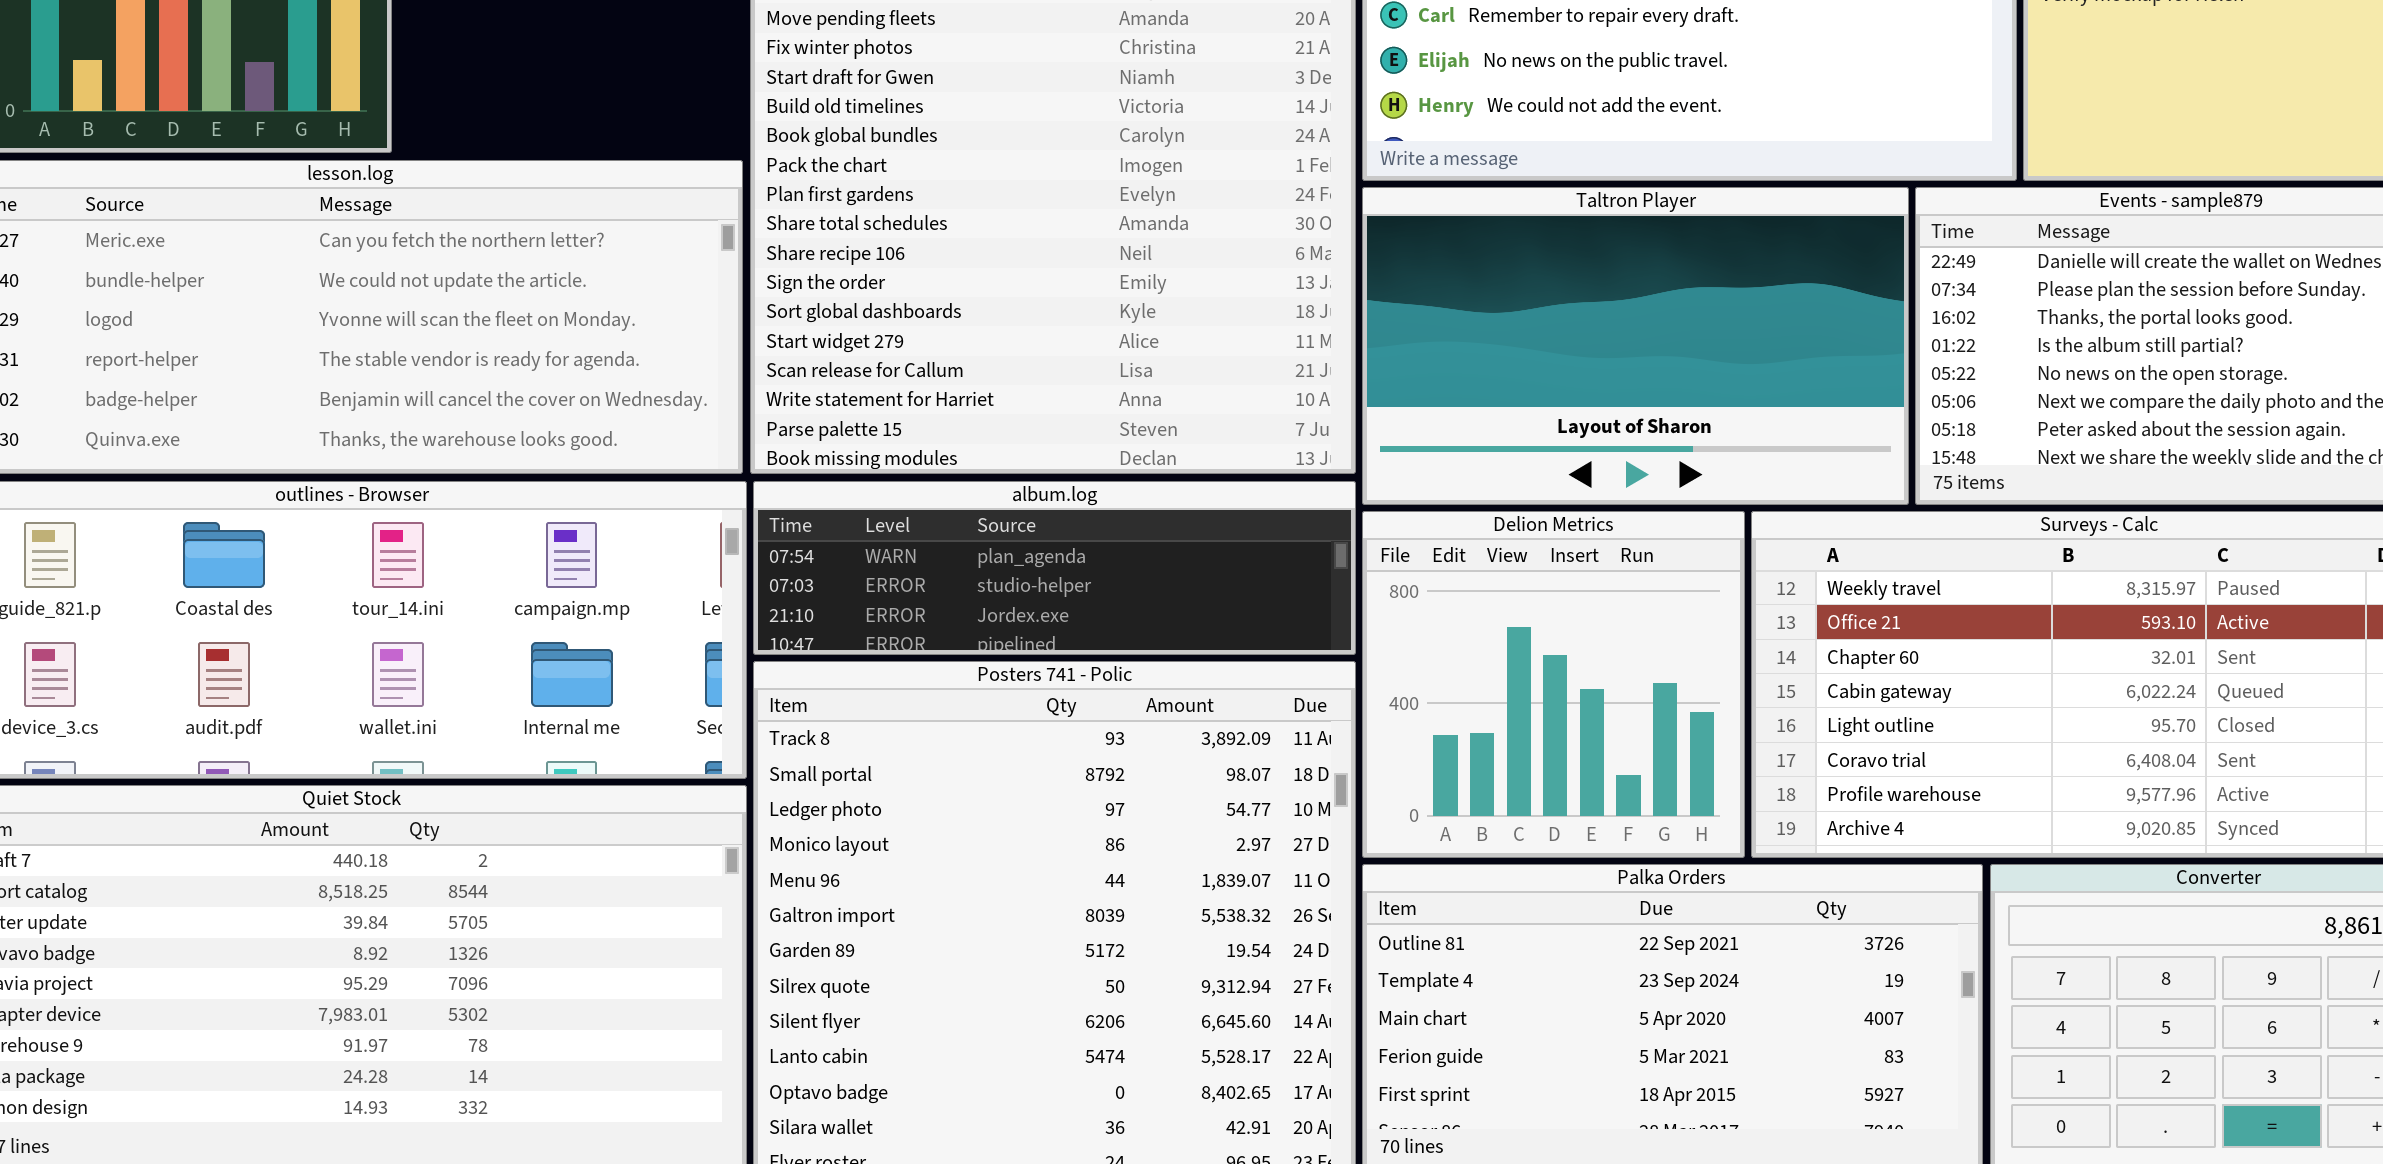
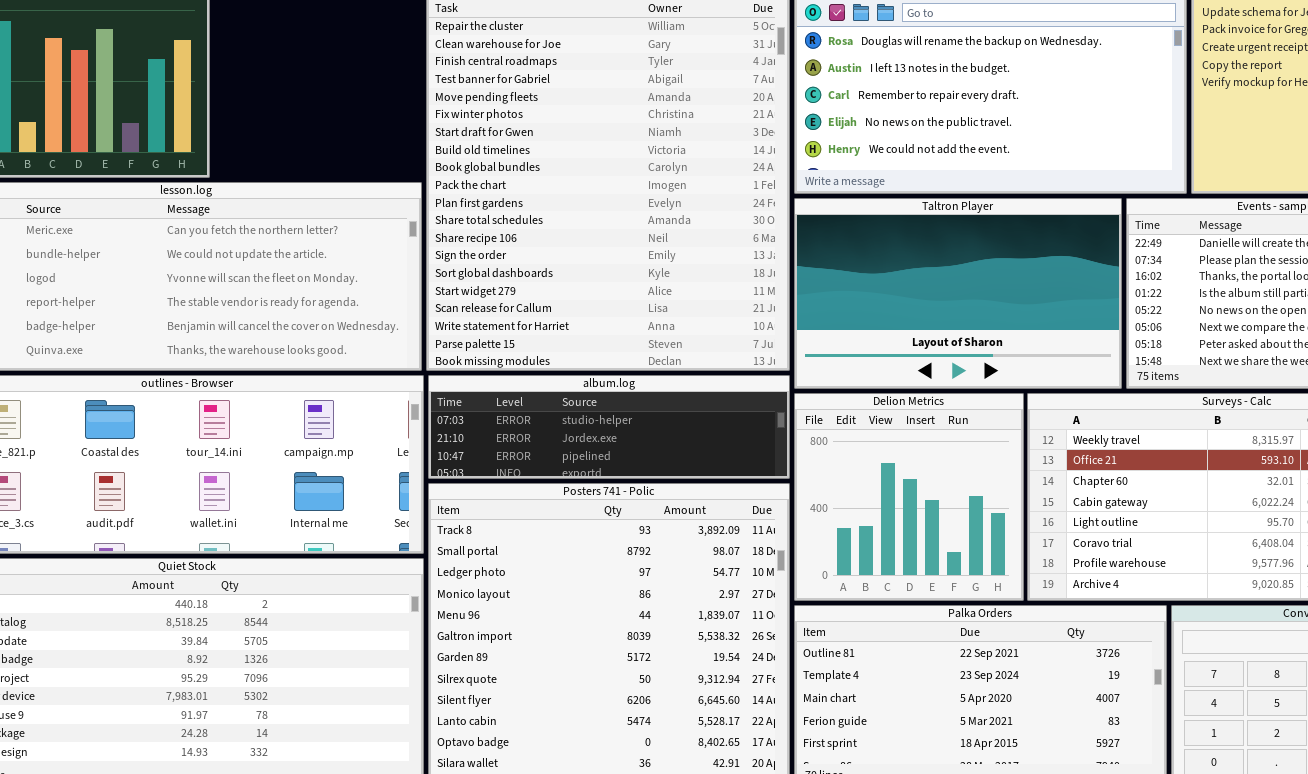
album.log: [753,481,1356,655] -> [428,375,790,479], scrolled down 1 row

